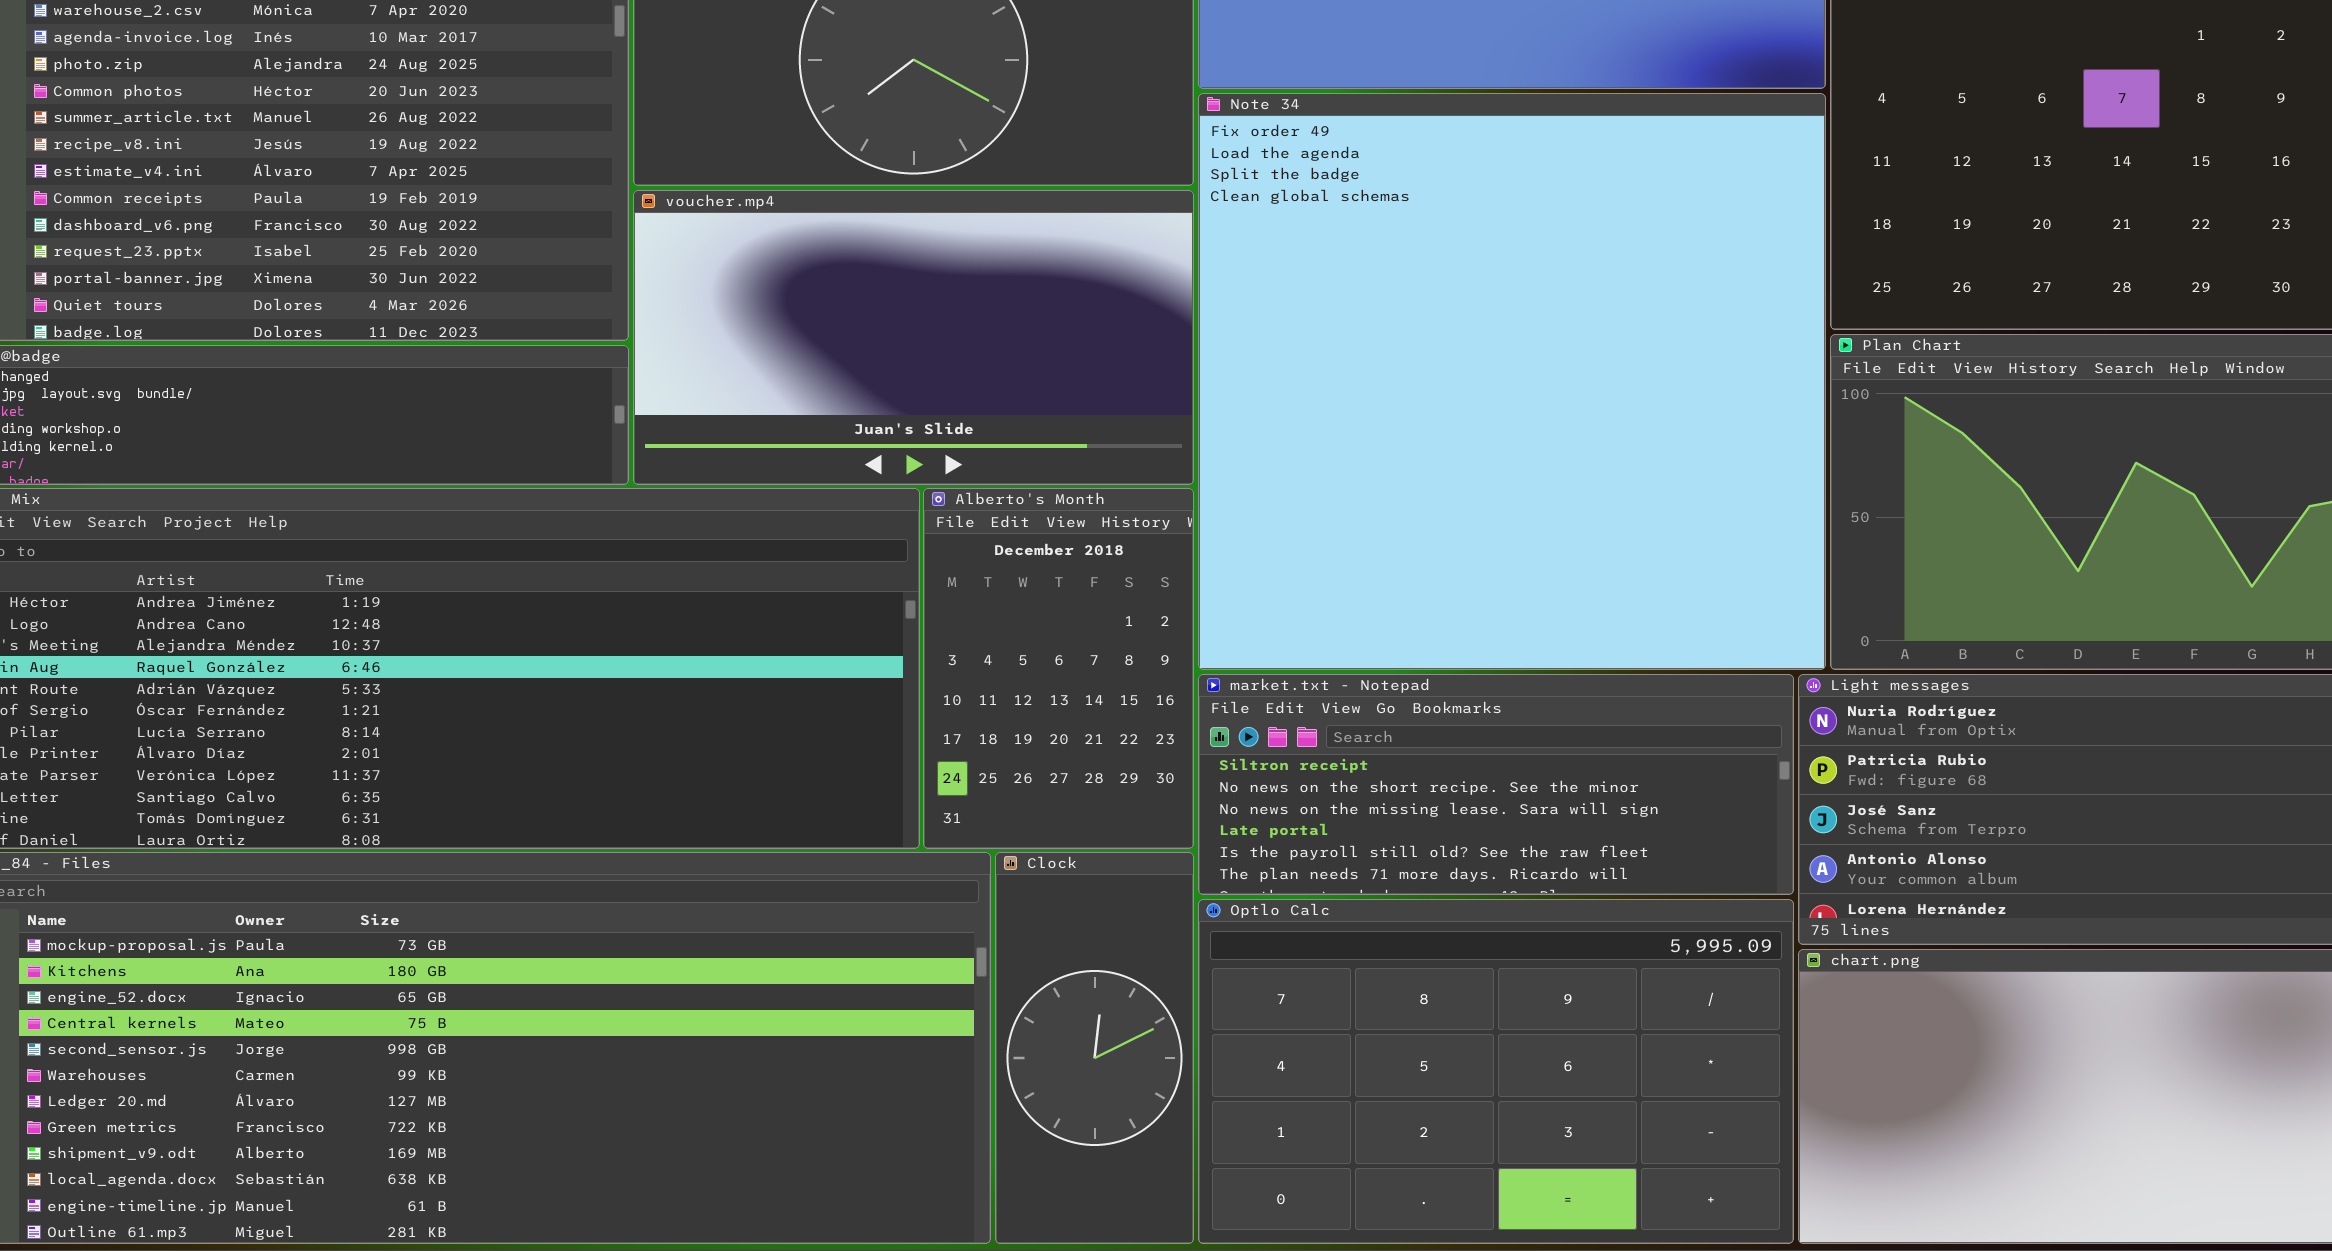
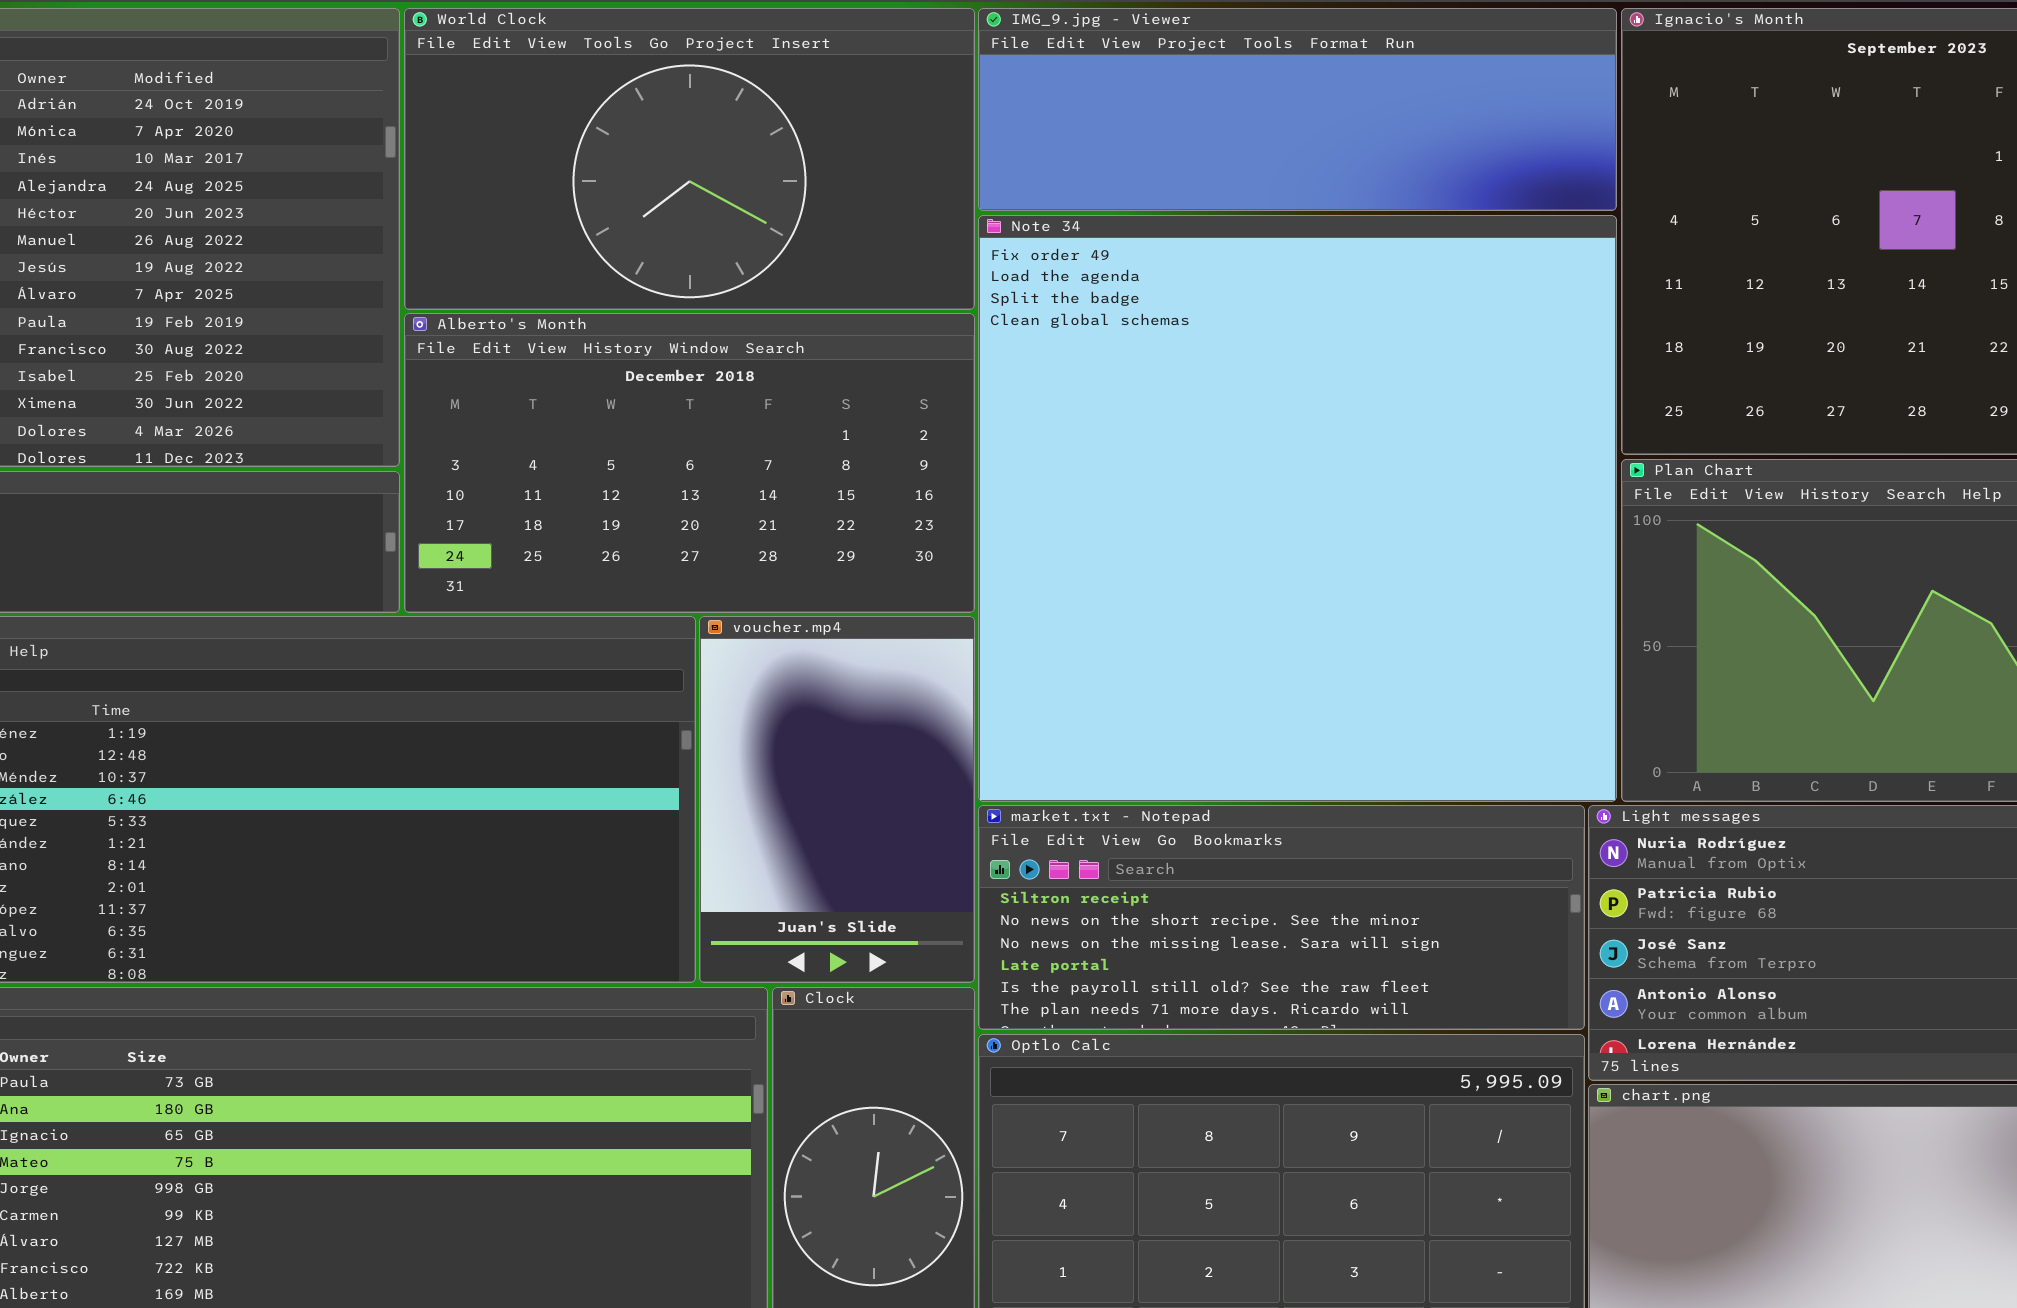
voucher.mp4: [633,190,1194,485] -> [699,616,975,983], moved, resized
Alberto's Month: [923,488,1194,849] -> [404,313,975,613], moved, resized

